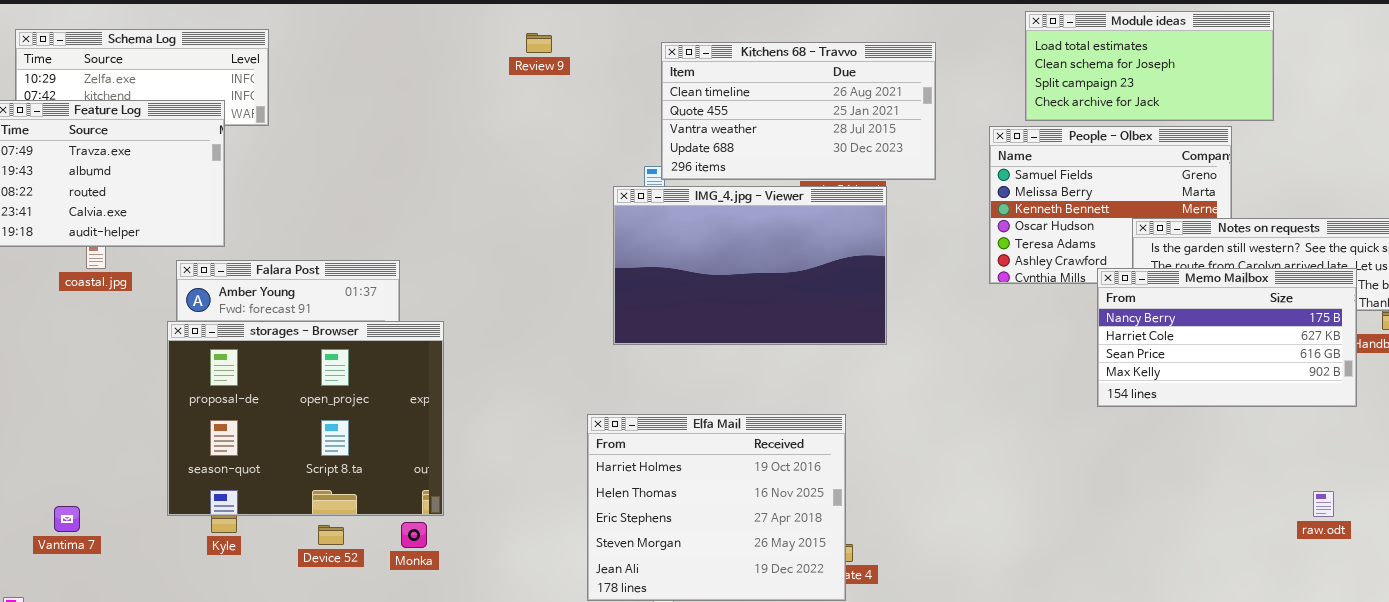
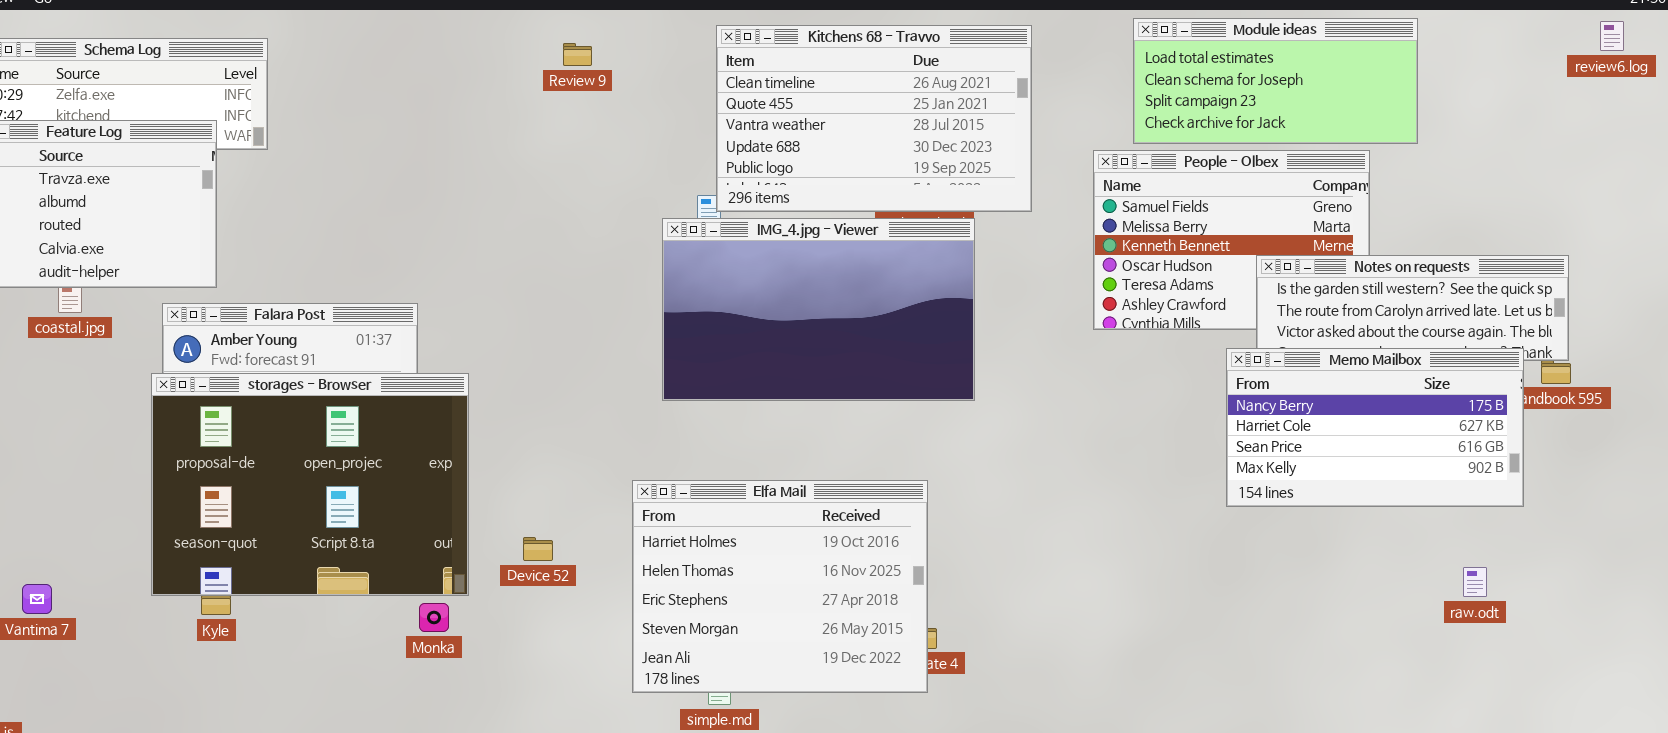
Kitchens 68 - Travvo: [661,42,936,180] -> [716,25,1032,212], resized
Memo Mailbox: [1097,268,1357,407] -> [1226,348,1524,507], moved
Device 52: [318,525,344,545] -> [523,537,553,561], moved

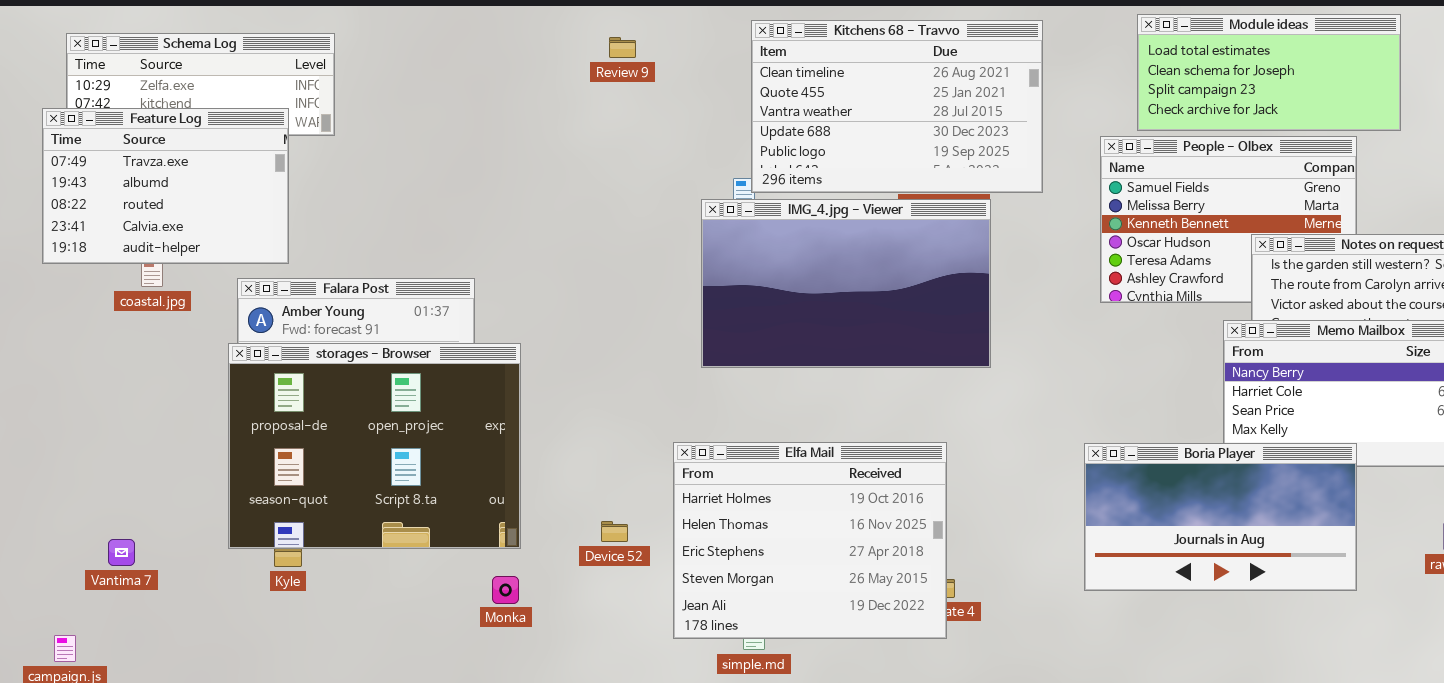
Boria Player: none -> [1084,443,1357,591], opened
Device 52: [523,537,553,561] -> [601,521,628,542], moved
Monka: [419,603,449,632] -> [492,576,519,604], moved

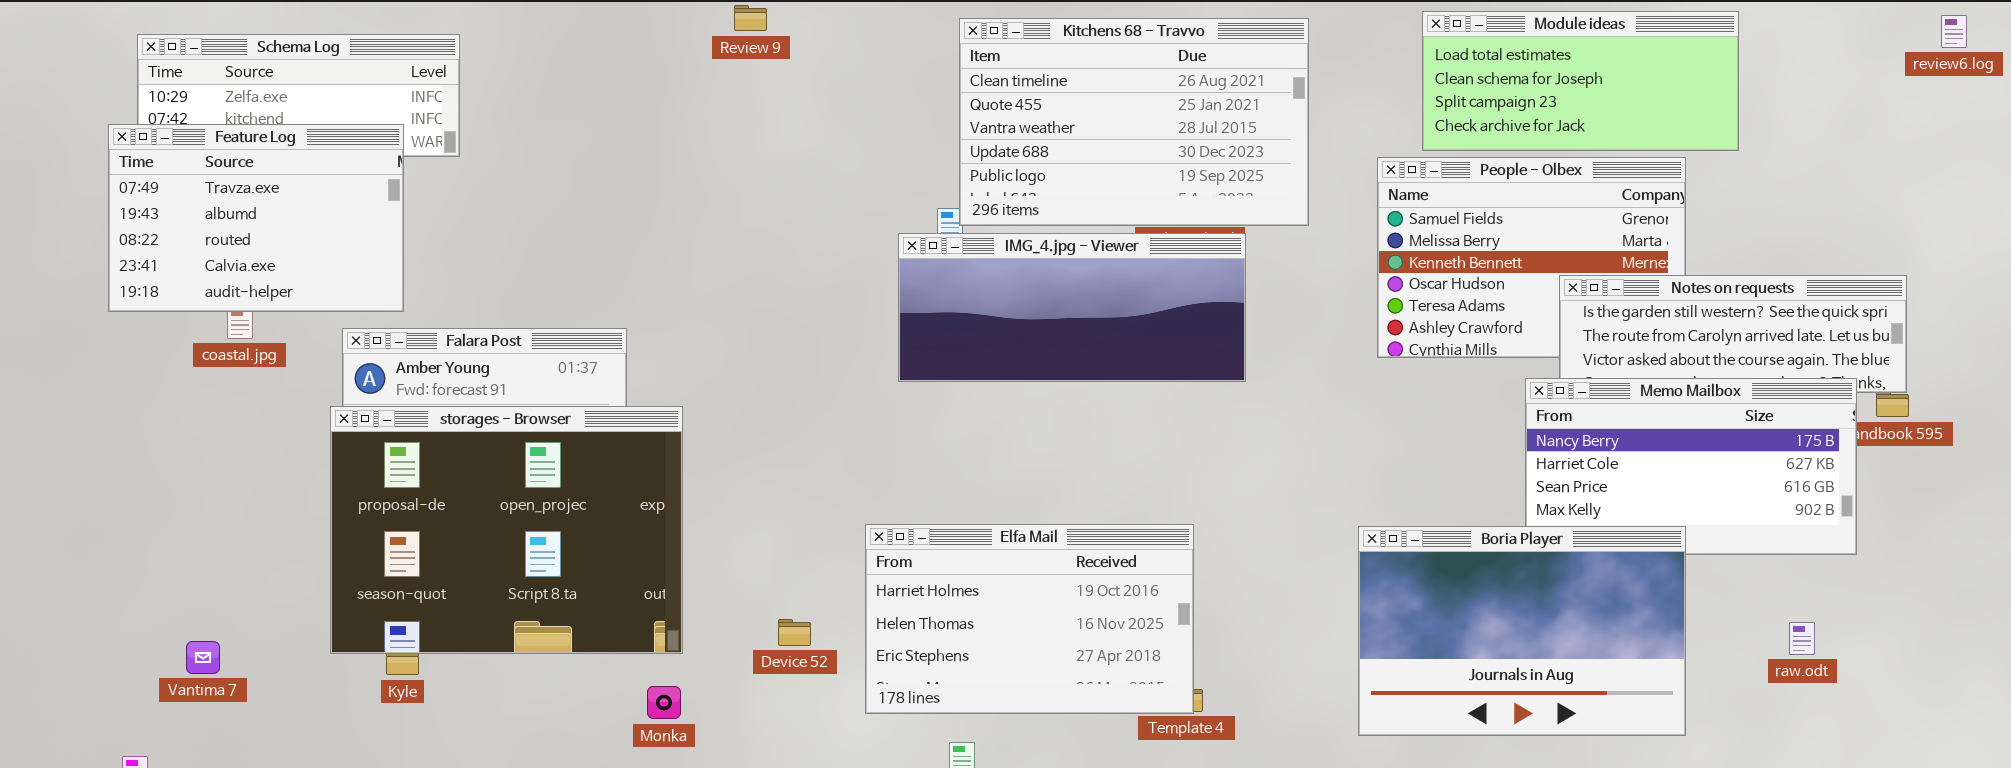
Review 9: [609,37,636,58] -> [734,5,767,31], moved
IMG_4.jpg - Viewer: [701,199,991,368] -> [898,233,1246,382], resized
Elfa Mail: [673,442,947,639] -> [865,524,1194,714], resized
Boria Player: [1084,443,1357,591] -> [1358,526,1686,736], resized

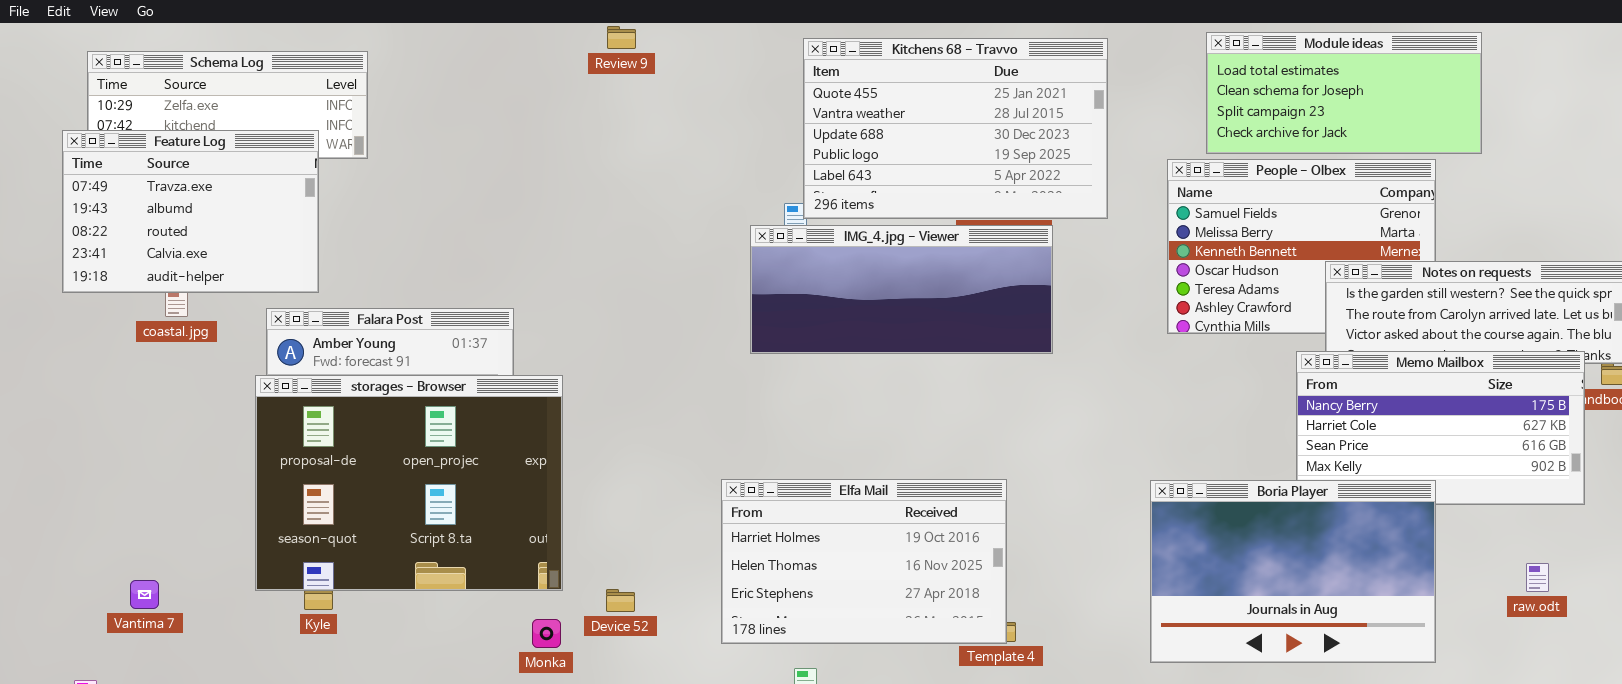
Kitchens 68 - Travvo: [959,18,1309,226] -> [803,38,1108,219], scrolled down 1 row
Device 52: [778,619,811,646] -> [606,589,635,612], moved

